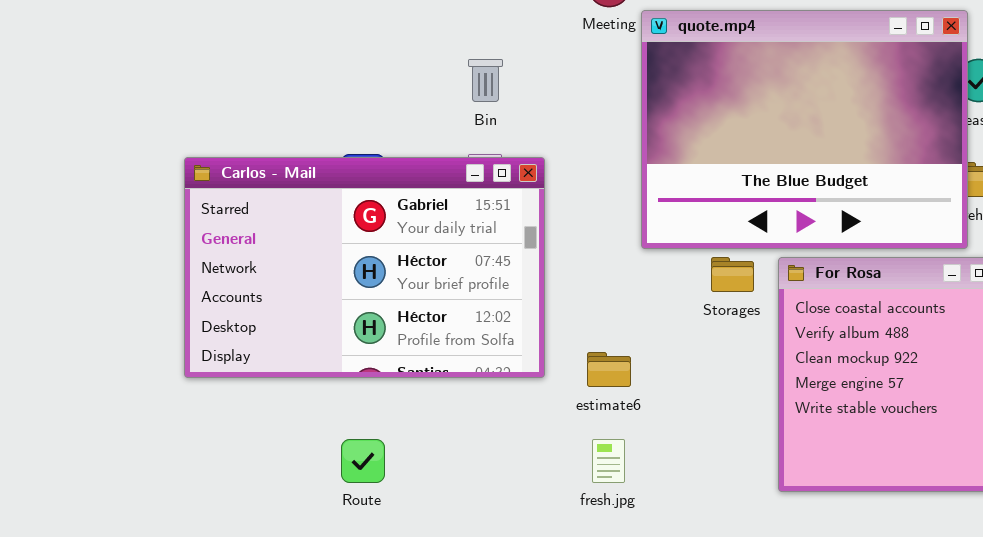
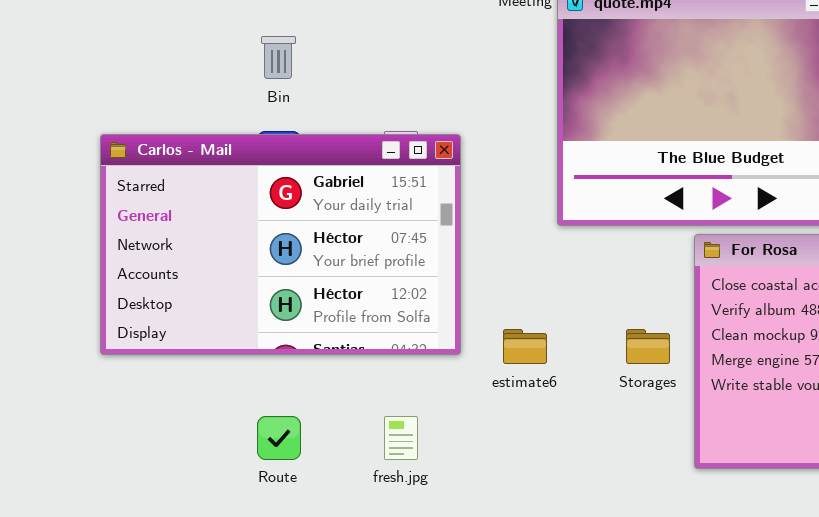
Bin: [468,59,503,102] -> [261,36,296,79], moved
Storages: [711,257,754,292] -> [626,329,670,364], moved
fresh.jpg: [592,439,625,483] -> [384,416,418,460], moved

